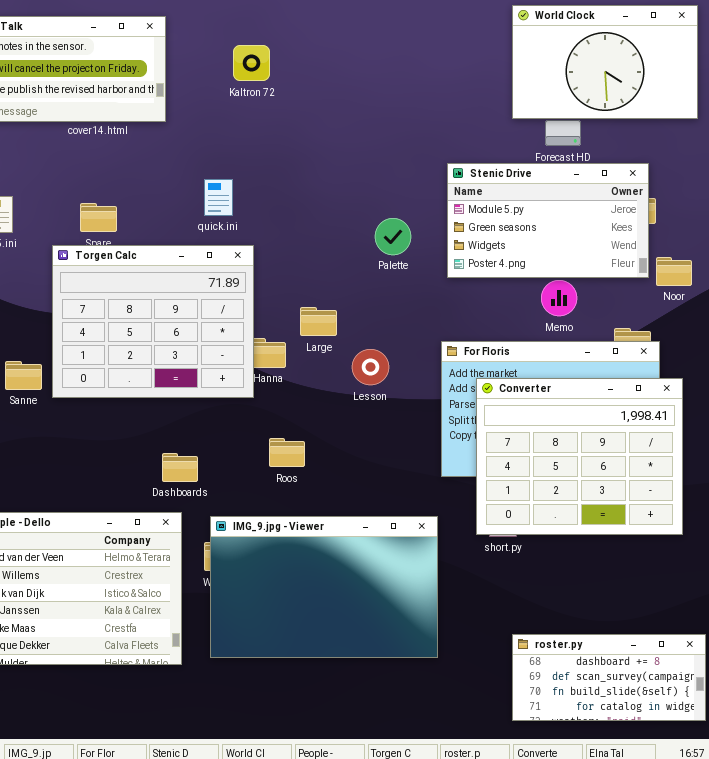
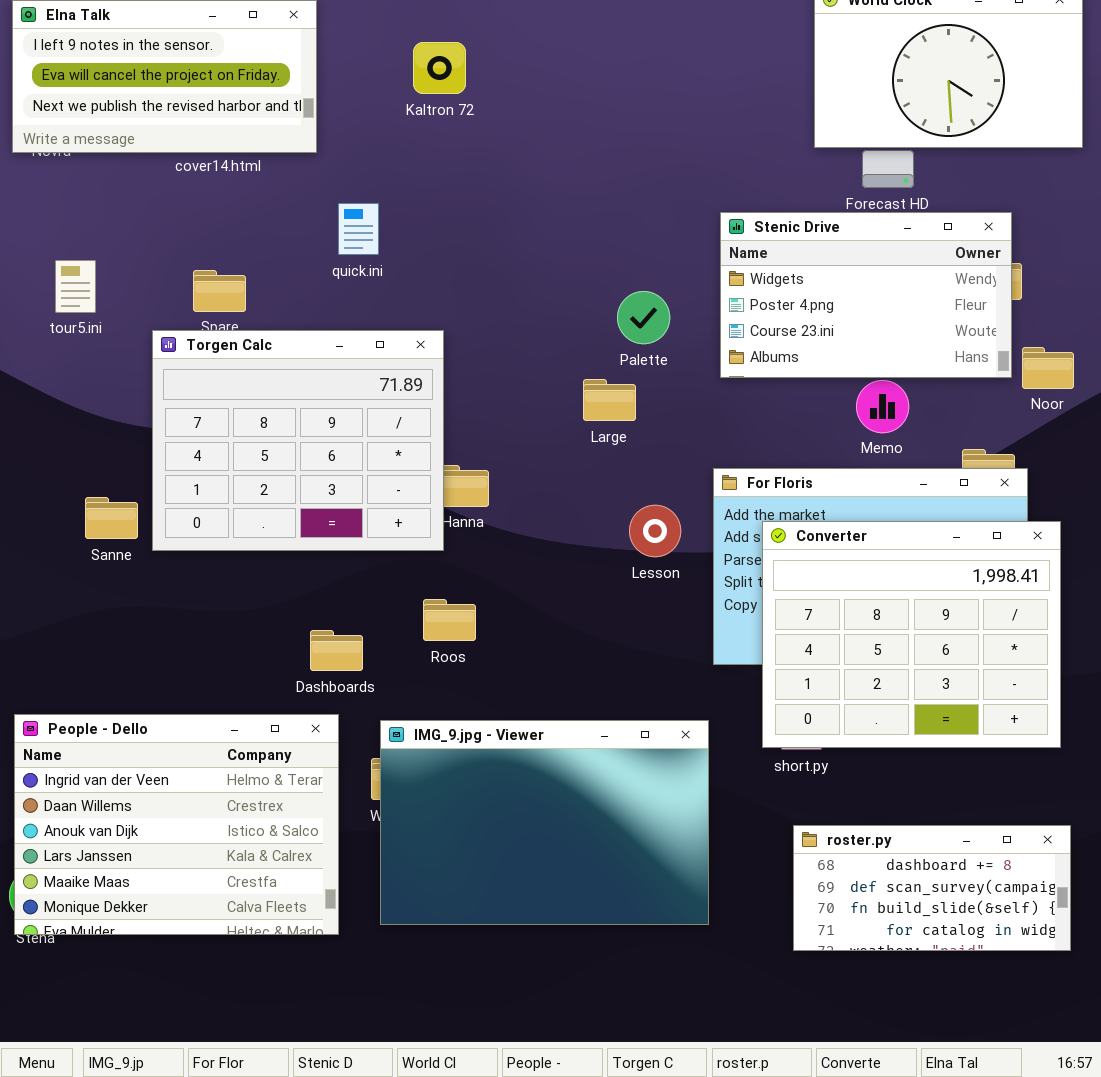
Stenic Drive: [447,163,649,278] -> [720,212,1012,378], scrolled down 2 rows
quick.ini: [204,179,233,216] -> [338,203,379,255], moved
Large: [300,307,337,336] -> [583,379,636,421], moved
Lesson: [352,349,389,385] -> [629,505,681,557], moved
Roos: [269,438,305,467] -> [423,599,476,641], moved
roster.py: [512,634,706,721] -> [793,825,1071,951], moved

